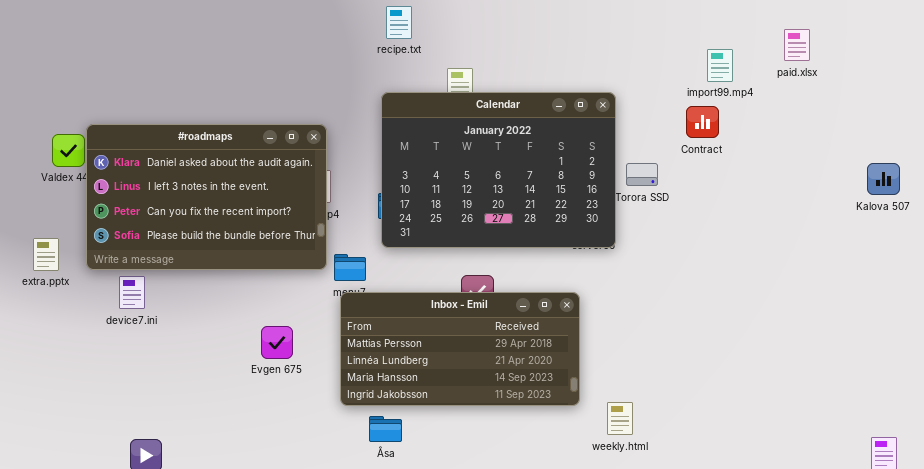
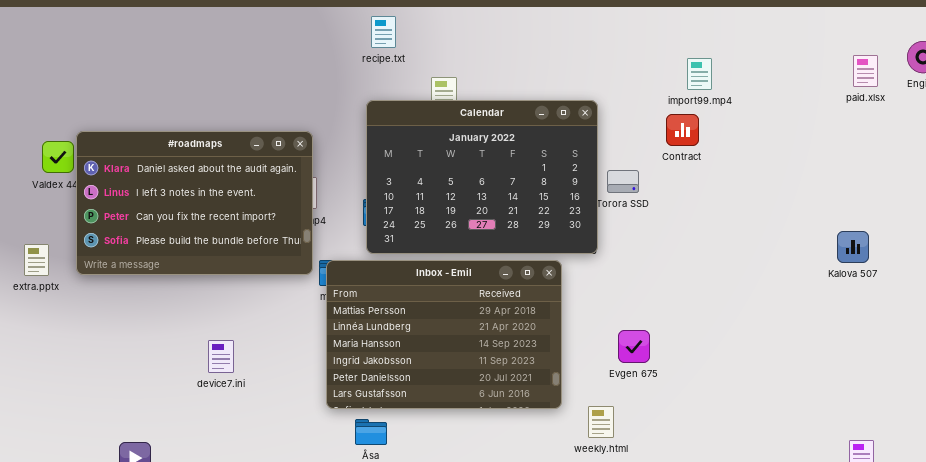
paid.xlsx: [784,29,810,61] -> [853,55,878,87], moved
Kalova 507: [867,163,900,195] -> [837,231,869,263], moved
device7.ini: [119,276,145,309] -> [208,340,234,373], moved
Inbox - Emil: [340,292,580,406] -> [326,260,562,409], resized
Evgen 675: [261,326,293,359] -> [618,330,650,363], moved

